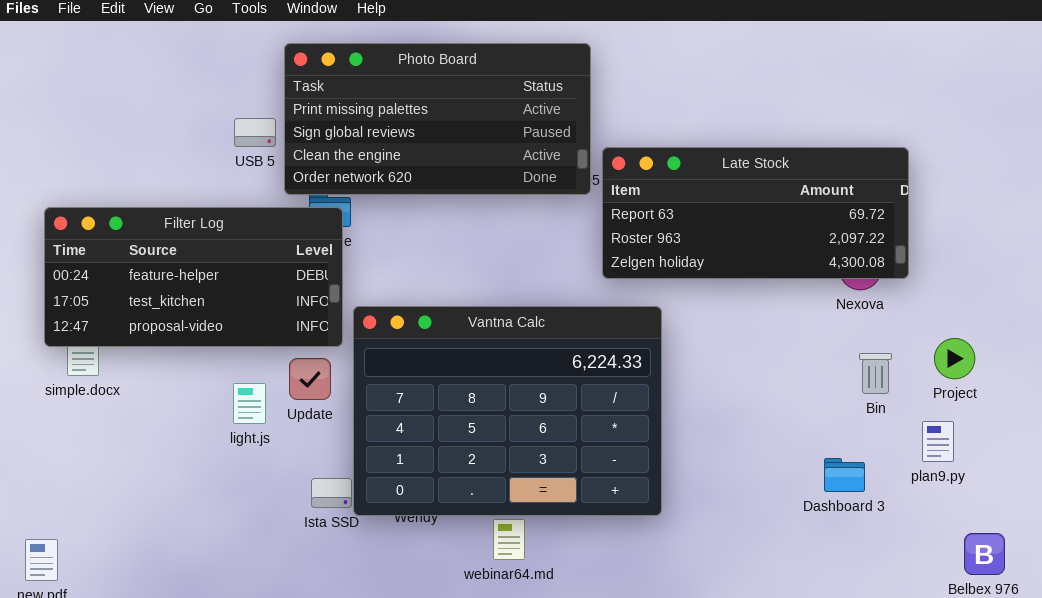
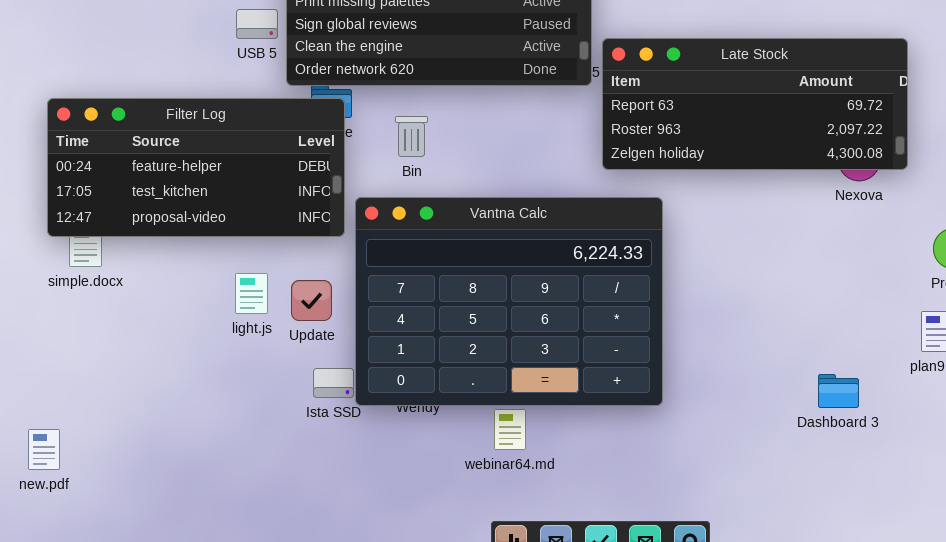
Bin: [859,353,892,394] -> [395,116,428,157], moved
Update: [289,358,331,400] -> [291,280,332,321], moved
Dashboard 3: [824,458,865,492] -> [818,374,859,408], moved

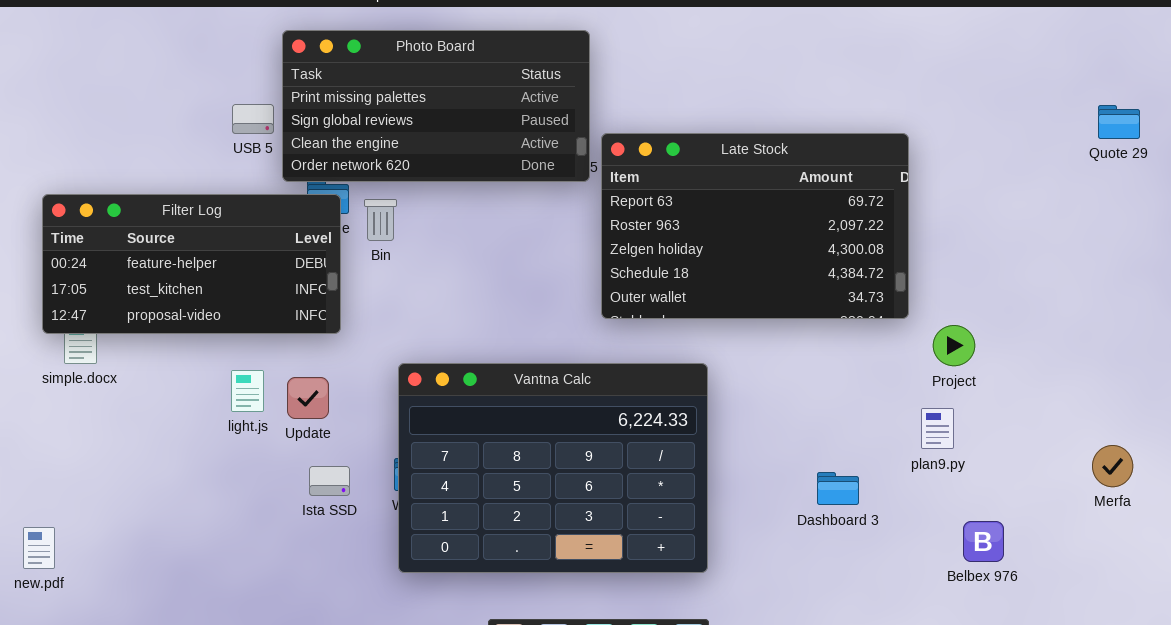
Late Stock: [602,38,908,170] -> [601,133,909,319], resized
Bin: [395,116,428,157] -> [364,199,397,241], moved
Vantna Calc: [355,197,663,406] -> [398,363,708,573], moved

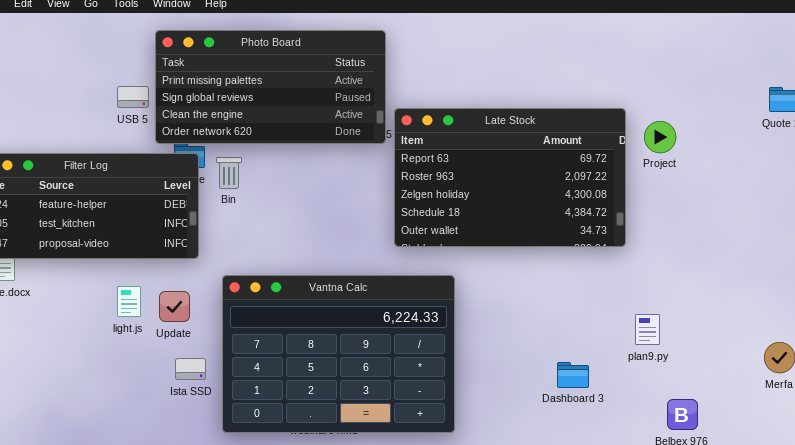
Project: [933,325,975,366] -> [644,121,676,153], moved
Vantna Calc: [398,363,708,573] -> [222,275,455,433], moved

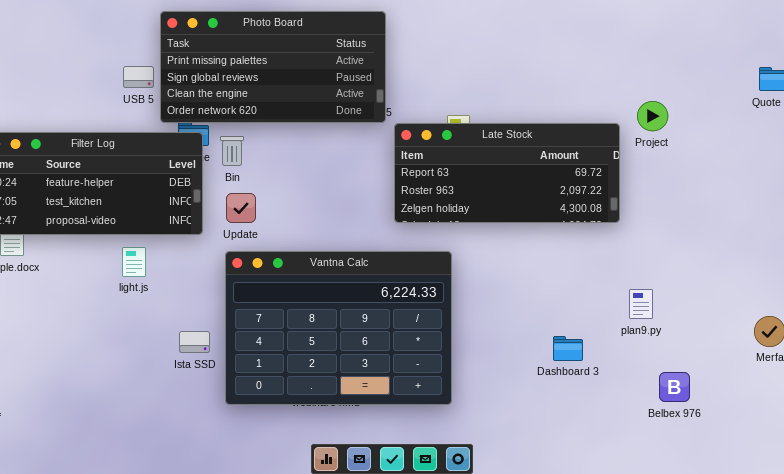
Late Stock: [394,108,626,247] -> [394,123,620,223], resized
light.js: [117,286,141,317] -> [122,247,146,277], moved
Update: [159,291,190,322] -> [226,193,256,223], moved

